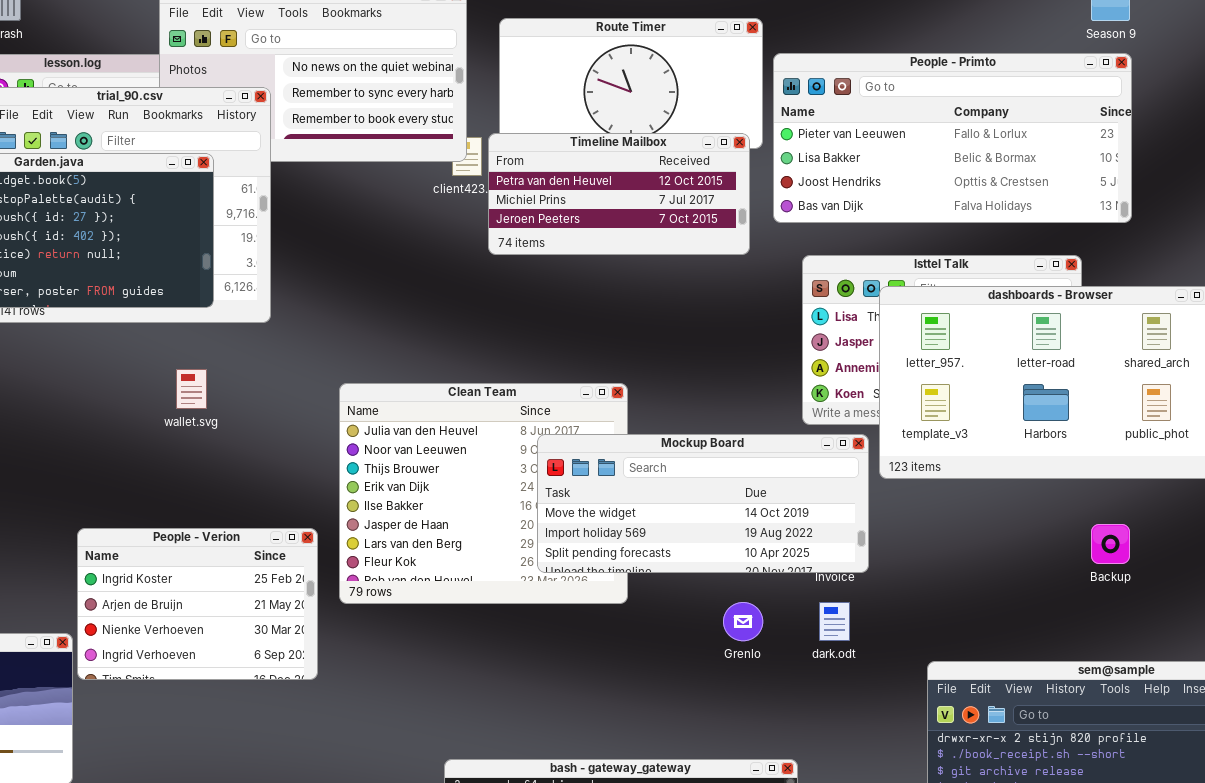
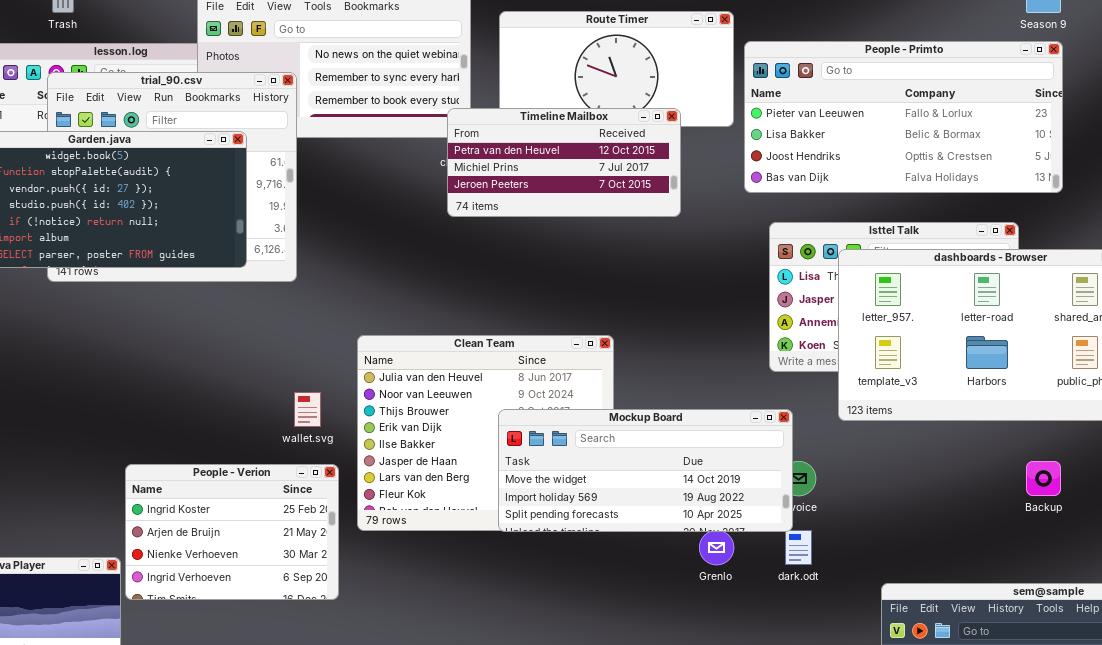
Timeline Mailbox: [488,133,750,255] -> [447,108,681,217], moved
wallet.svg: [176,369,207,409] -> [294,392,321,427], moved
Mockup Board: [537,434,869,573] -> [498,409,793,532], moved

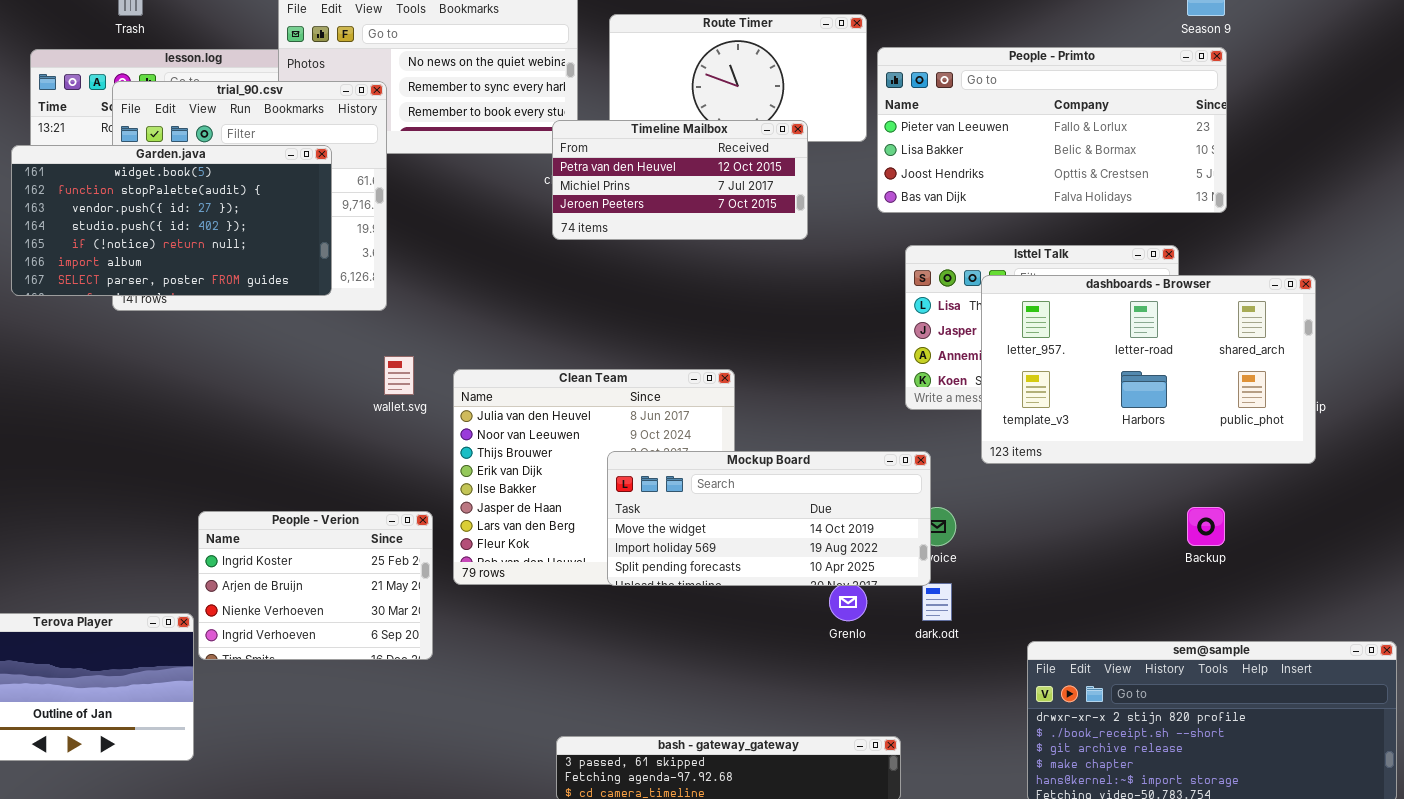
wallet.svg: [294,392,321,427] -> [384,356,414,395], moved

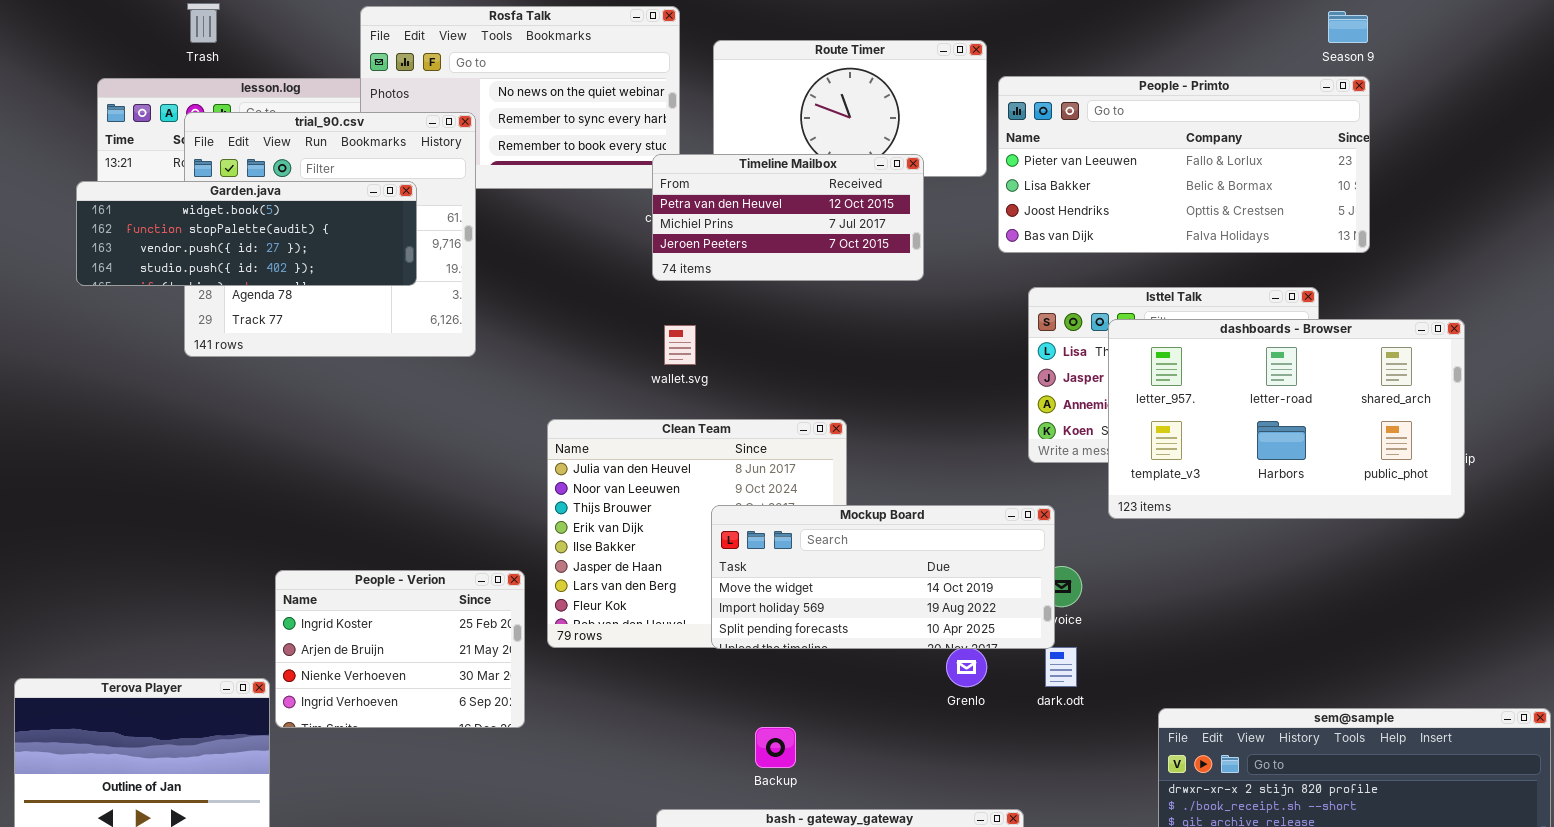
Garden.java: [11,145,332,296] -> [76,181,417,286], resized
wallet.svg: [384,356,414,395] -> [664,325,696,365], moved
Backup: [1187,507,1225,546] -> [755,727,796,768], moved

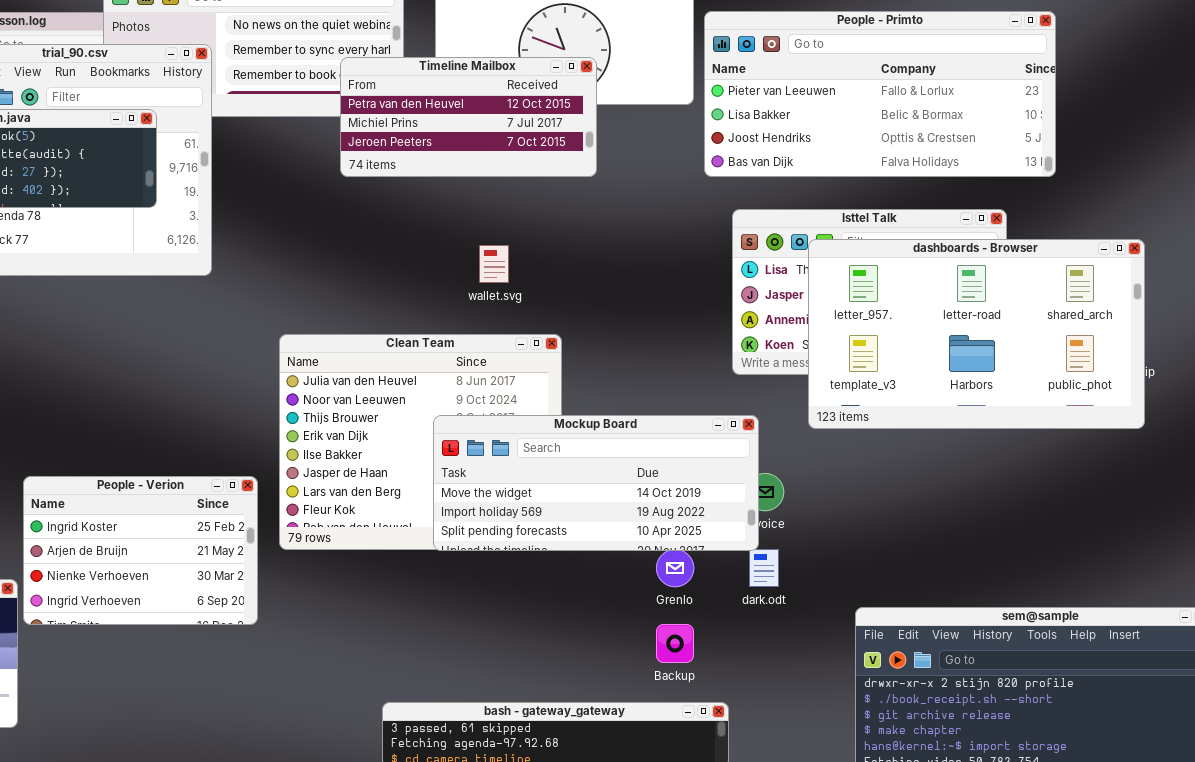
Timeline Mailbox: [652,154,924,281] -> [340,57,597,177], moved
wallet.svg: [664,325,696,365] -> [479,245,509,283], moved
Backup: [755,727,796,768] -> [656,624,694,663], moved

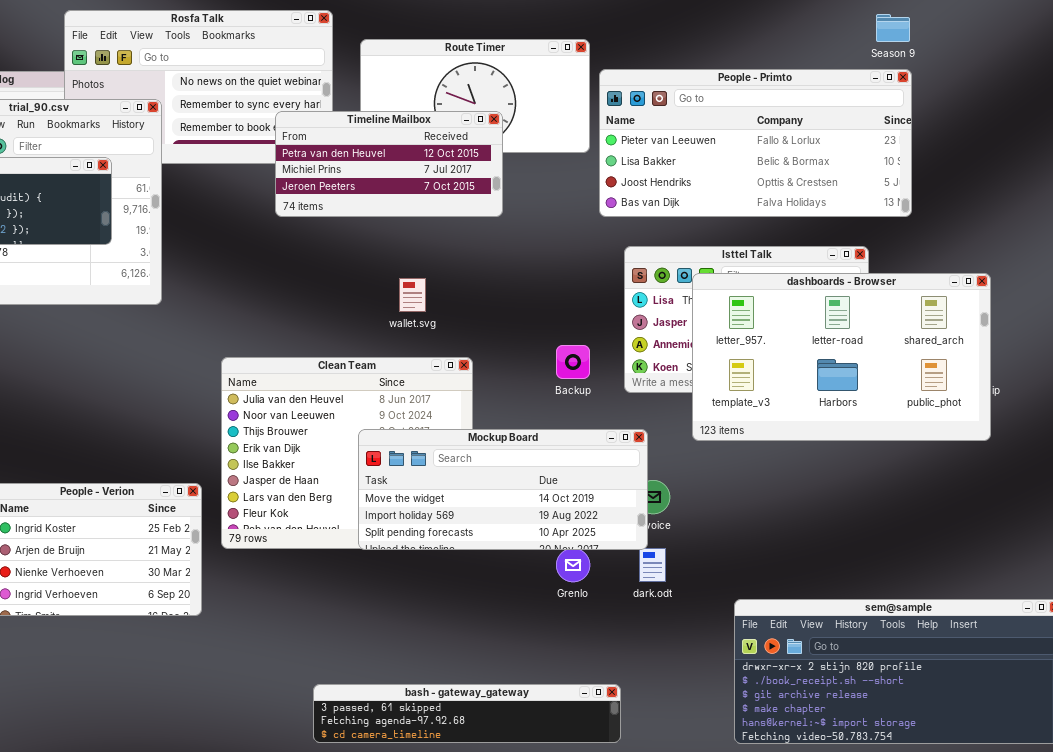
Backup: [656,624,694,663] -> [556,345,590,379], moved

